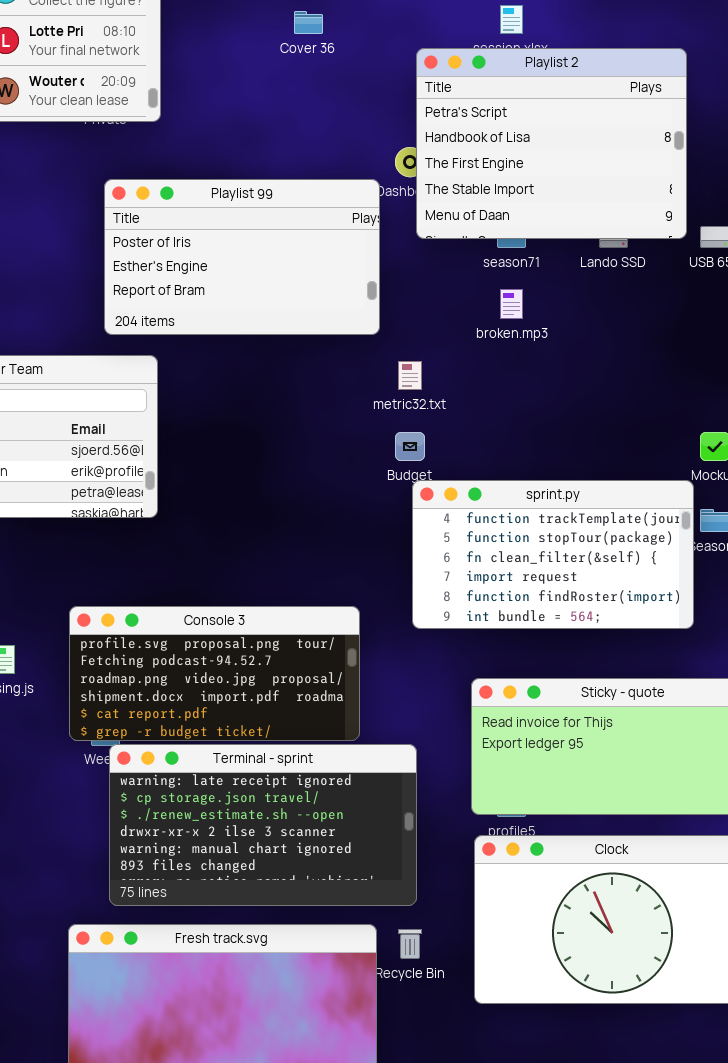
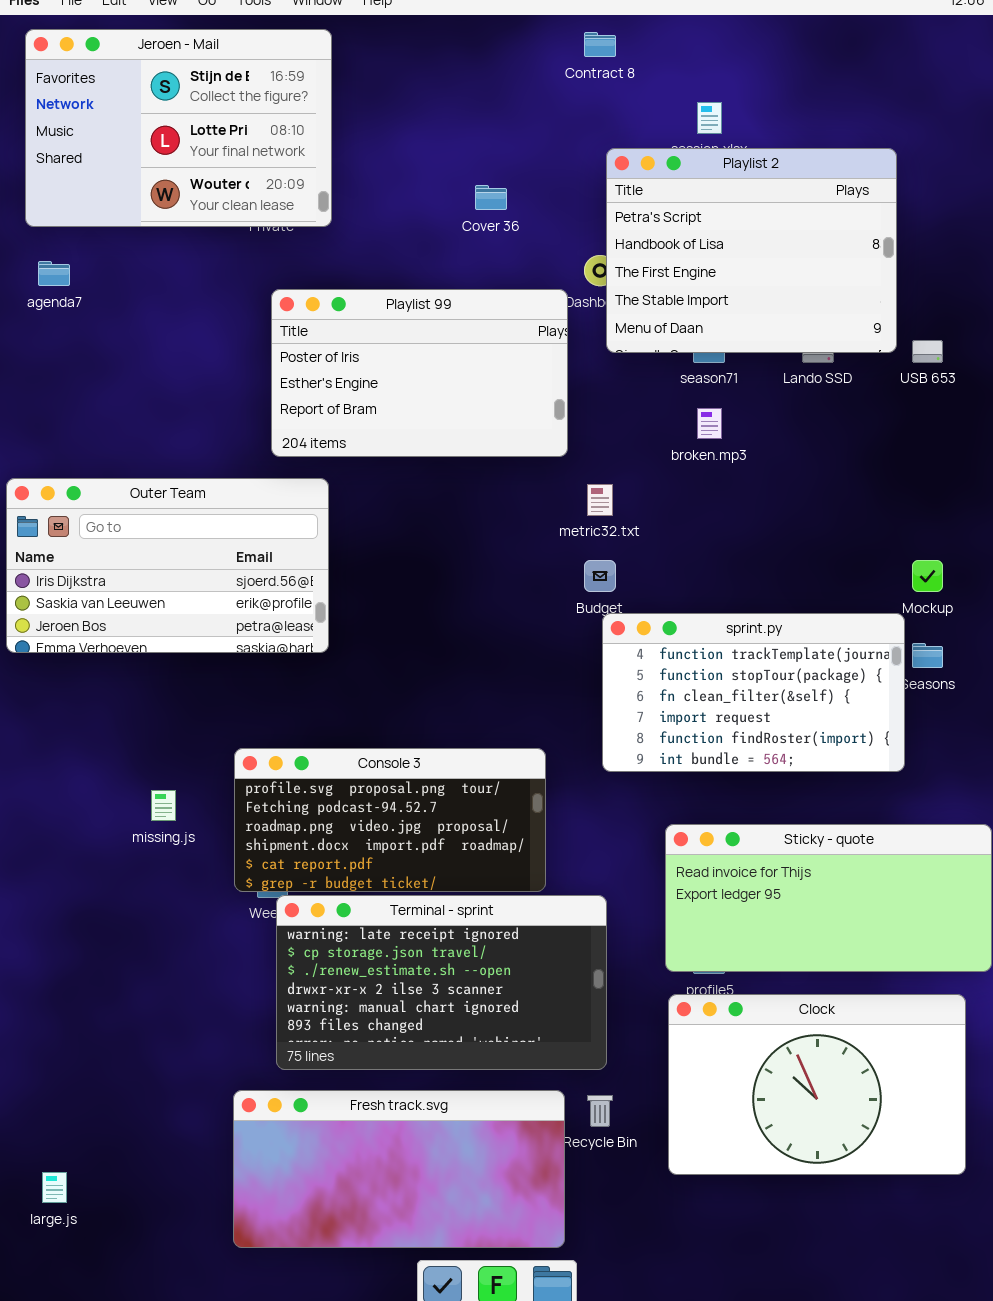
Cover 36: [294,11,323,34] -> [475,185,507,210], moved

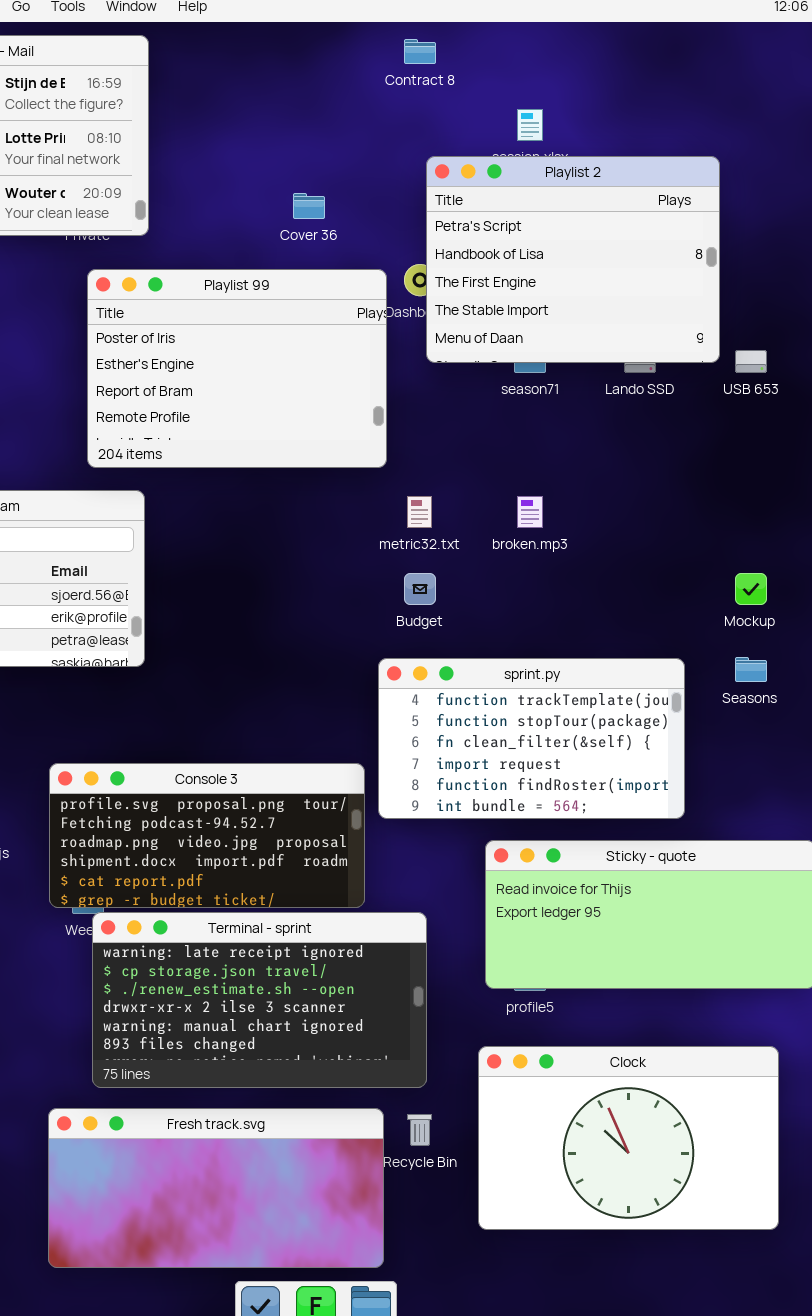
Playlist 99: [271,289,568,457] -> [87,269,387,468], resized
broken.mp3: [697,408,722,439] -> [517,496,543,528], moved
sprint.py: [602,613,905,772] -> [378,658,685,819], moved
Clock: [668,994,966,1175] -> [478,1046,779,1230], moved

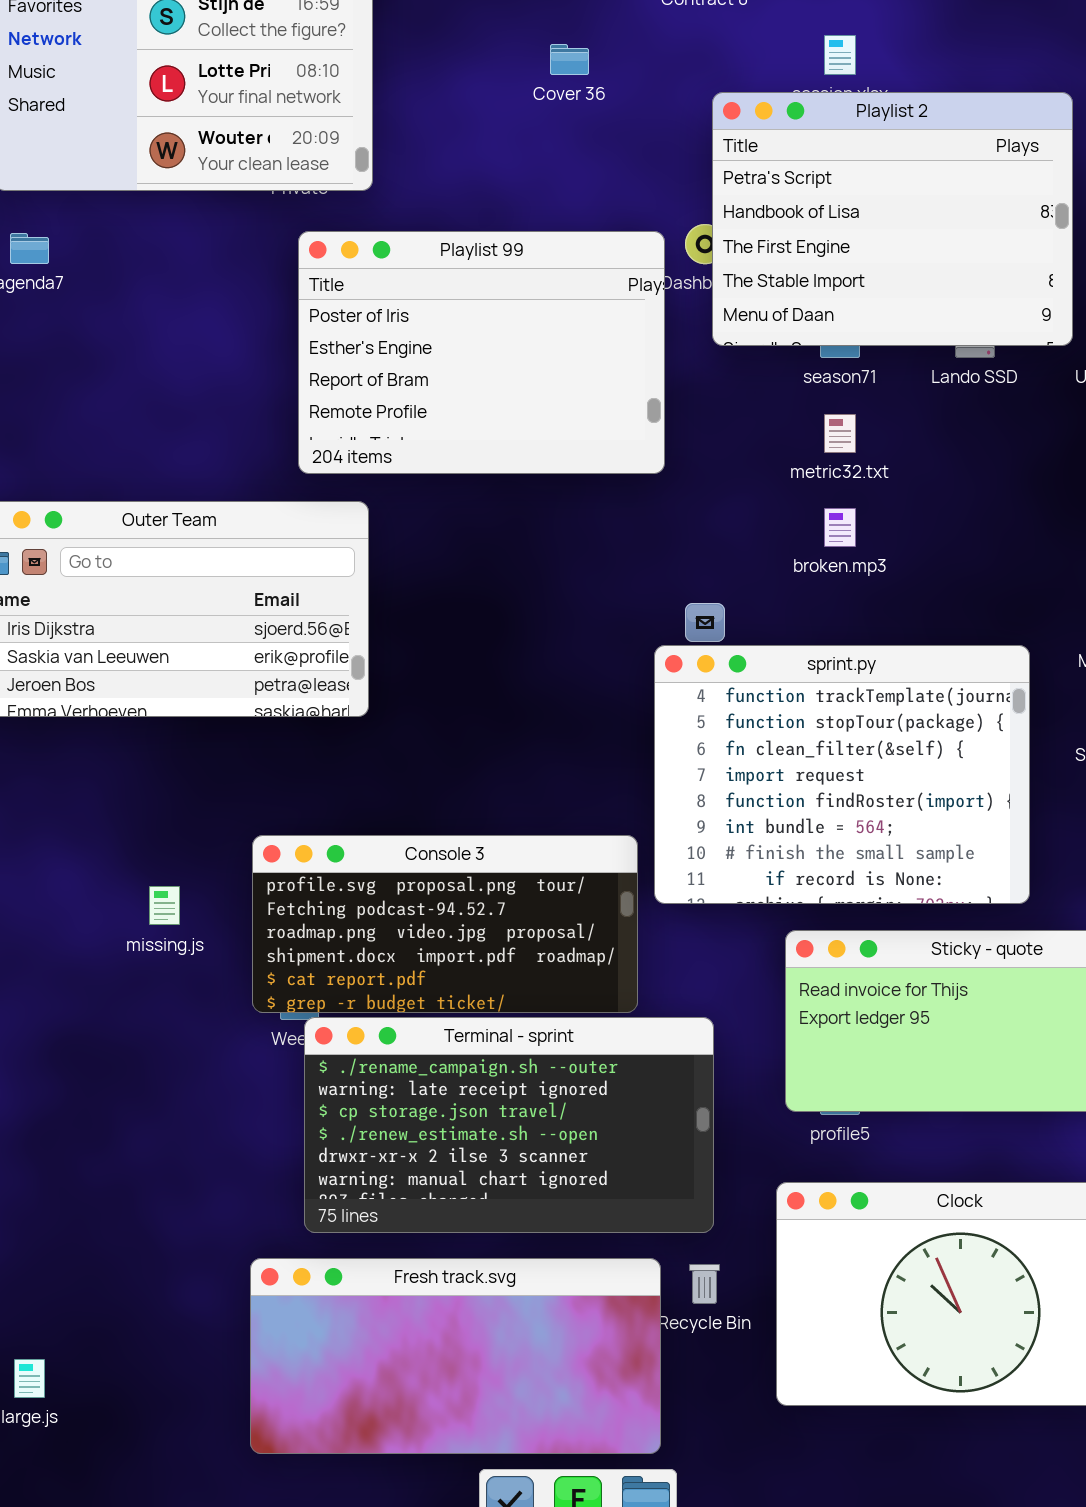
Cover 36: [293,193,325,219] -> [550,44,589,75], moved
metric32.txt: [407,496,432,528] -> [824,414,856,453], moved
sprint.py: [378,658,685,819] -> [654,645,1030,904], resized
Terminal - sprint: [92,912,427,1088] -> [304,1017,714,1233], scrolled up 1 row

